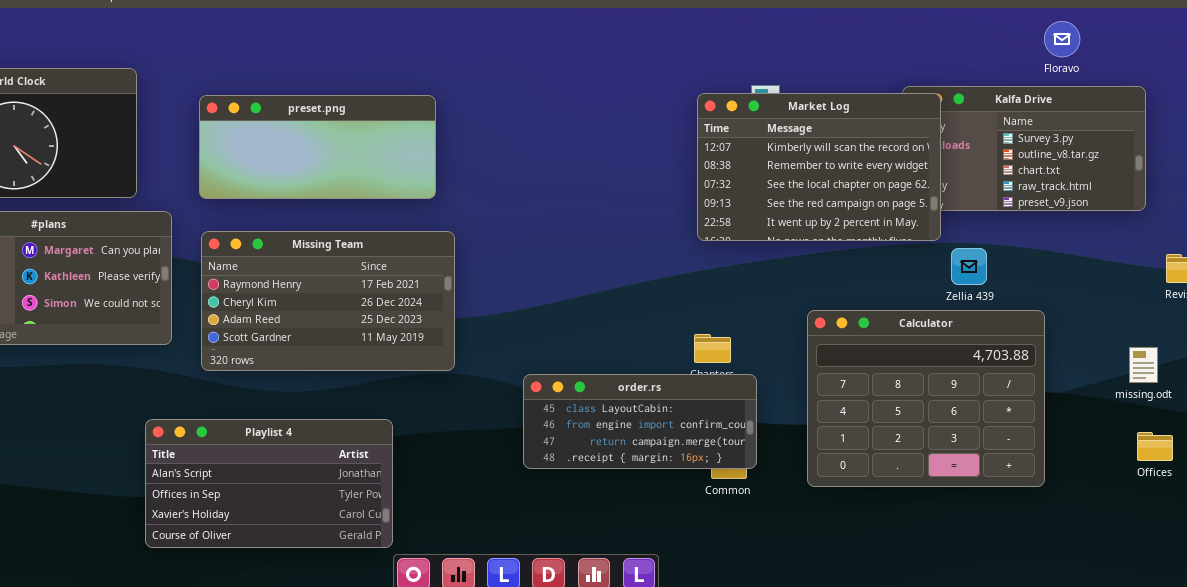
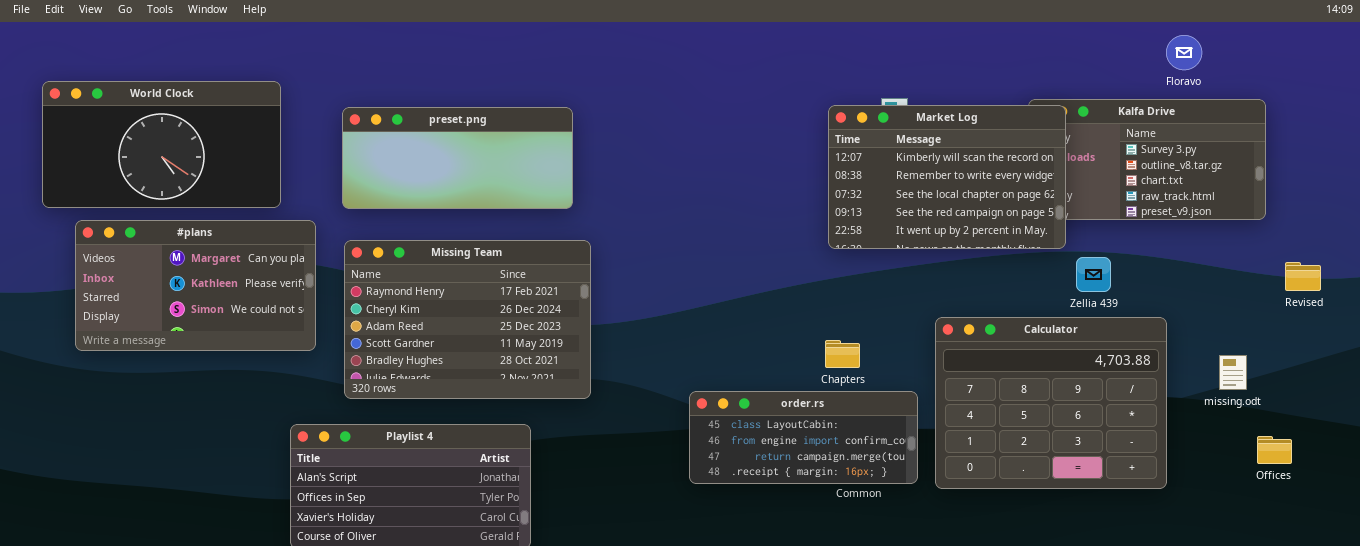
Missing Team: [201,231,455,371] -> [344,240,591,399], resized
missing.odt: [1129,347,1158,383] -> [1219,355,1247,390], moved
order.rs: [523,374,757,469] -> [689,391,918,484], moved

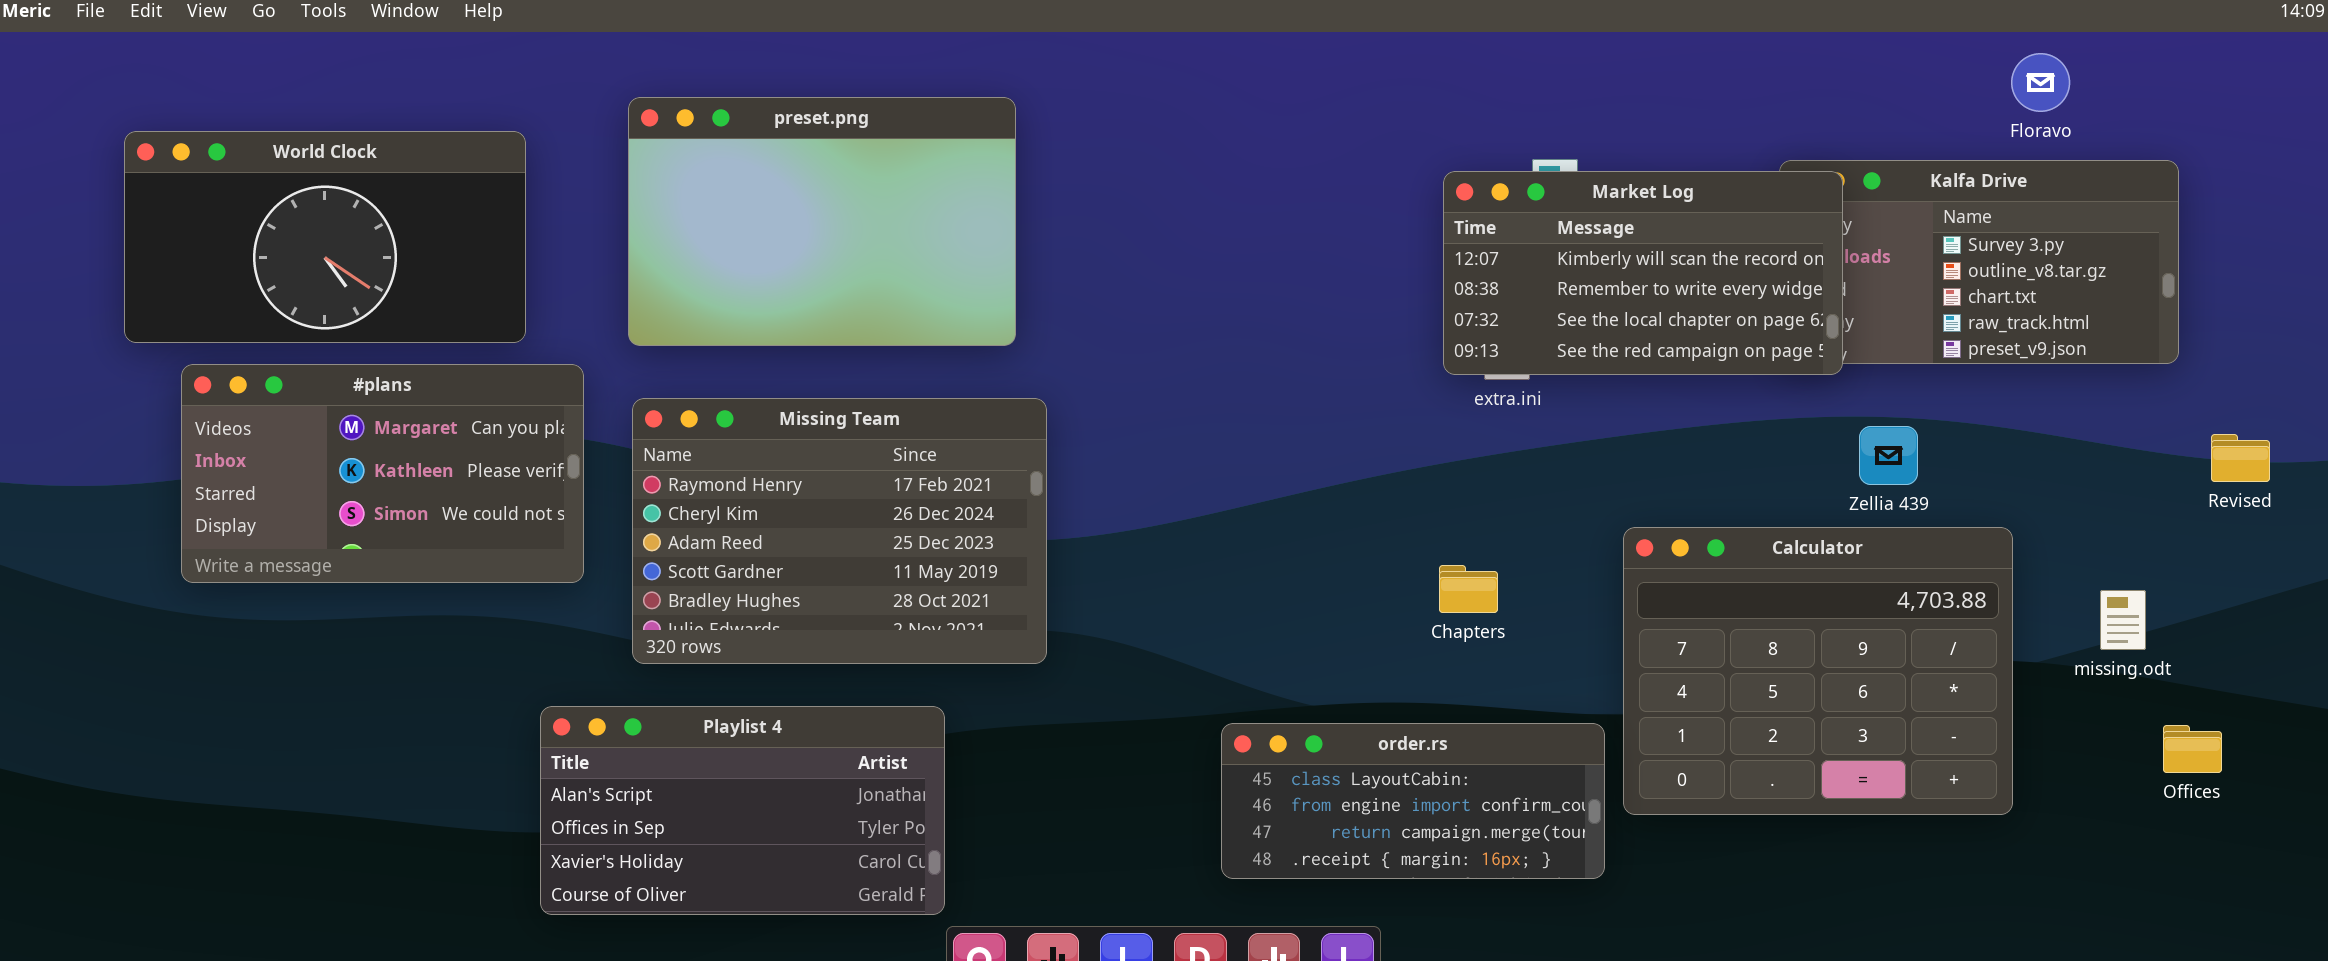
Market Log: [828,105,1066,249] -> [1443,171,1843,375], resized
preset.png: [342,107,573,209] -> [628,97,1016,346], resized
order.rs: [689,391,918,484] -> [1221,723,1605,879], moved

